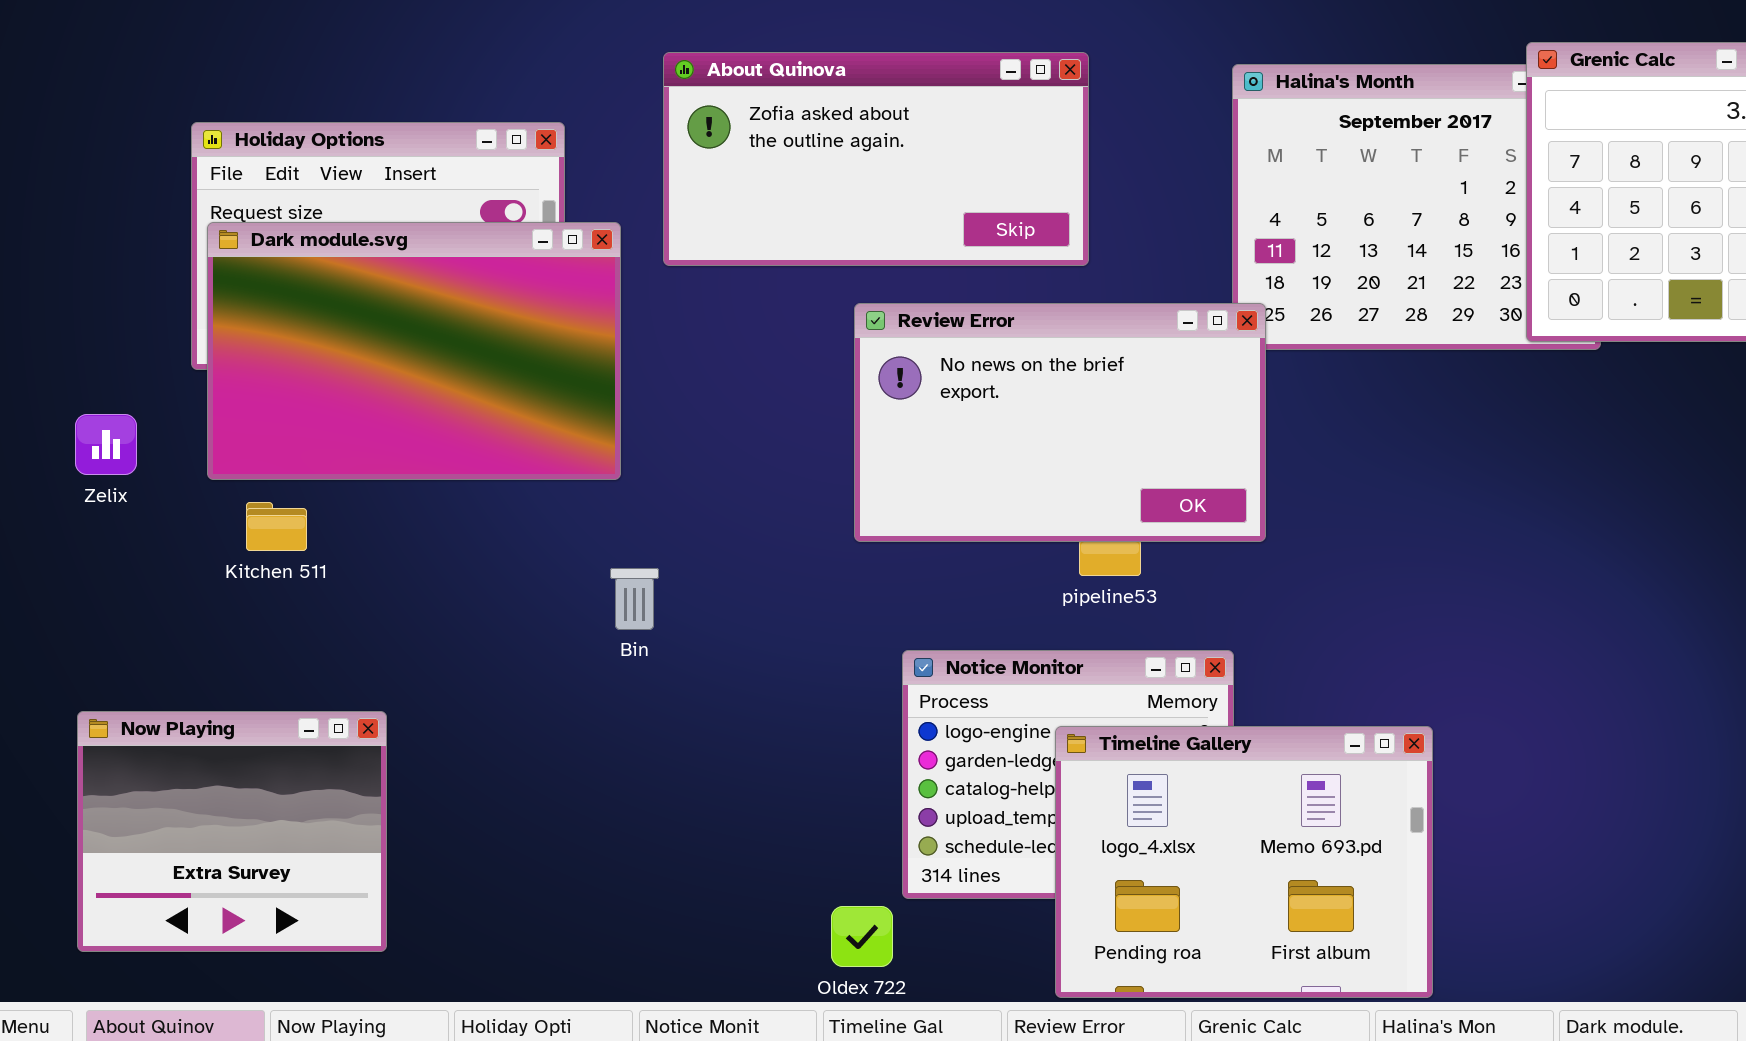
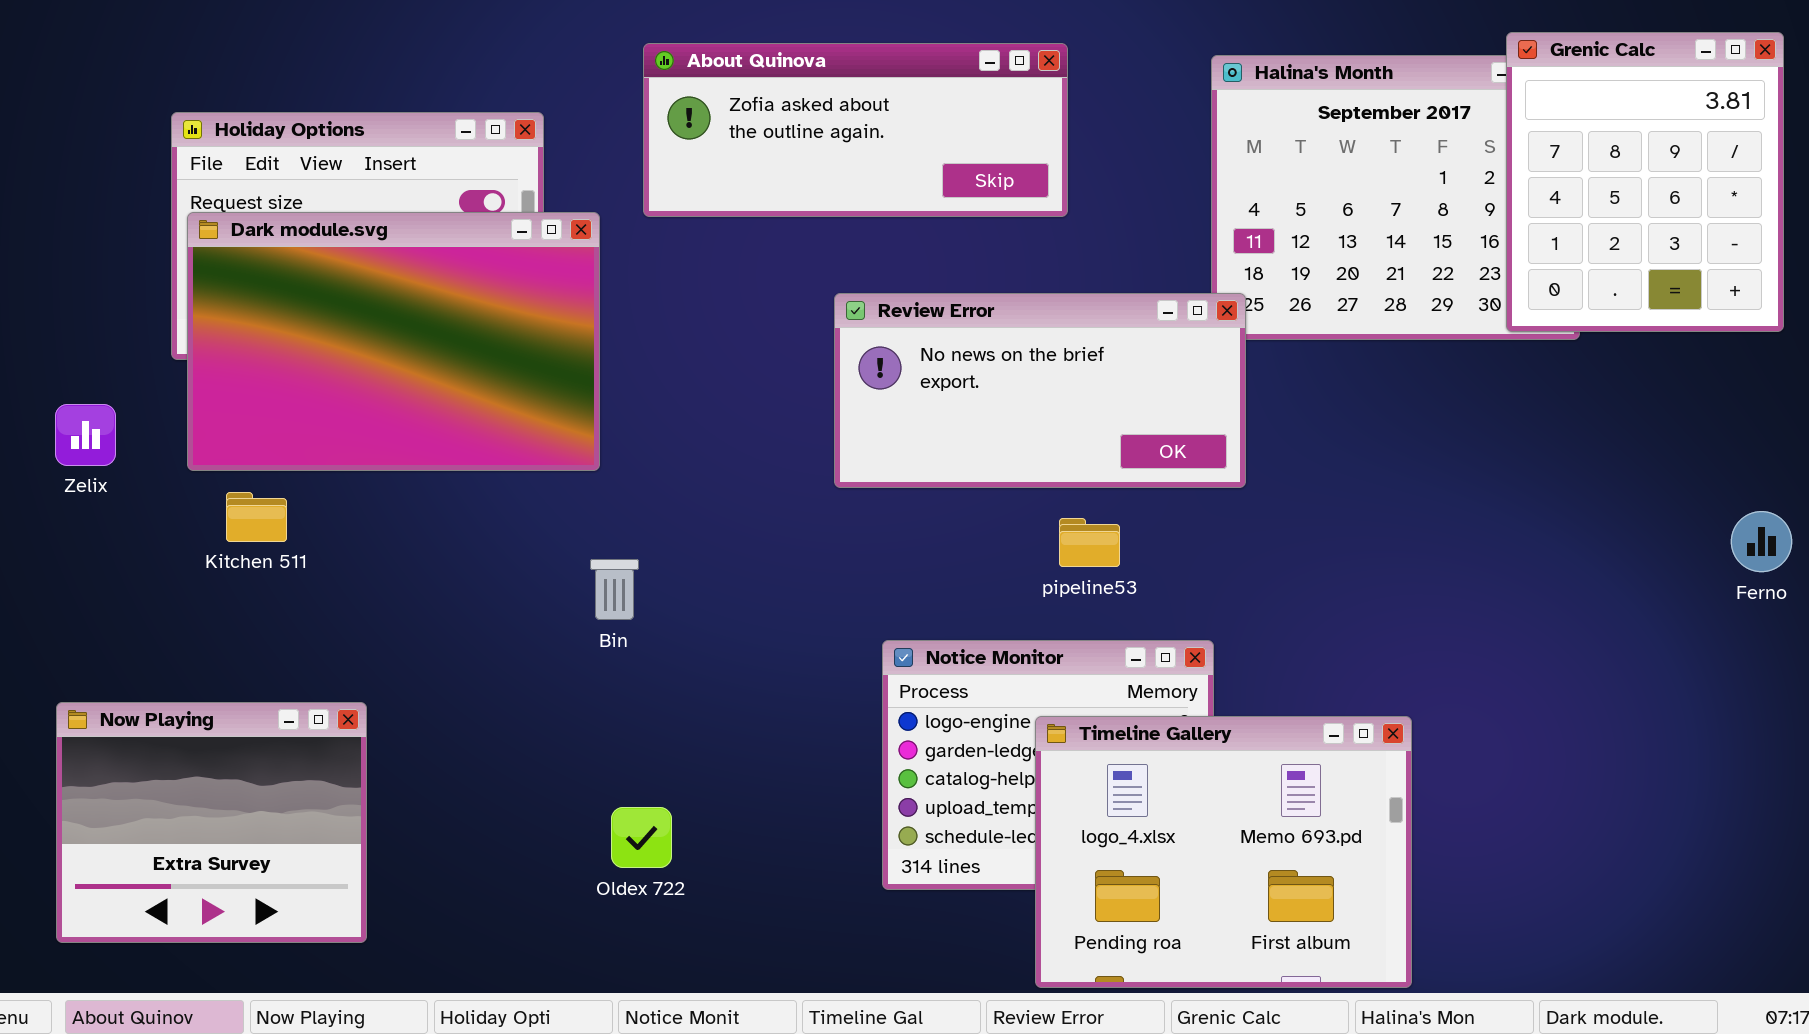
About Quinova: [663,52,1089,266] -> [643,43,1068,217], resized
Review Error: [854,303,1266,542] -> [834,293,1246,488], resized
Oldex 722: [831,906,893,967] -> [611,807,672,868], moved

